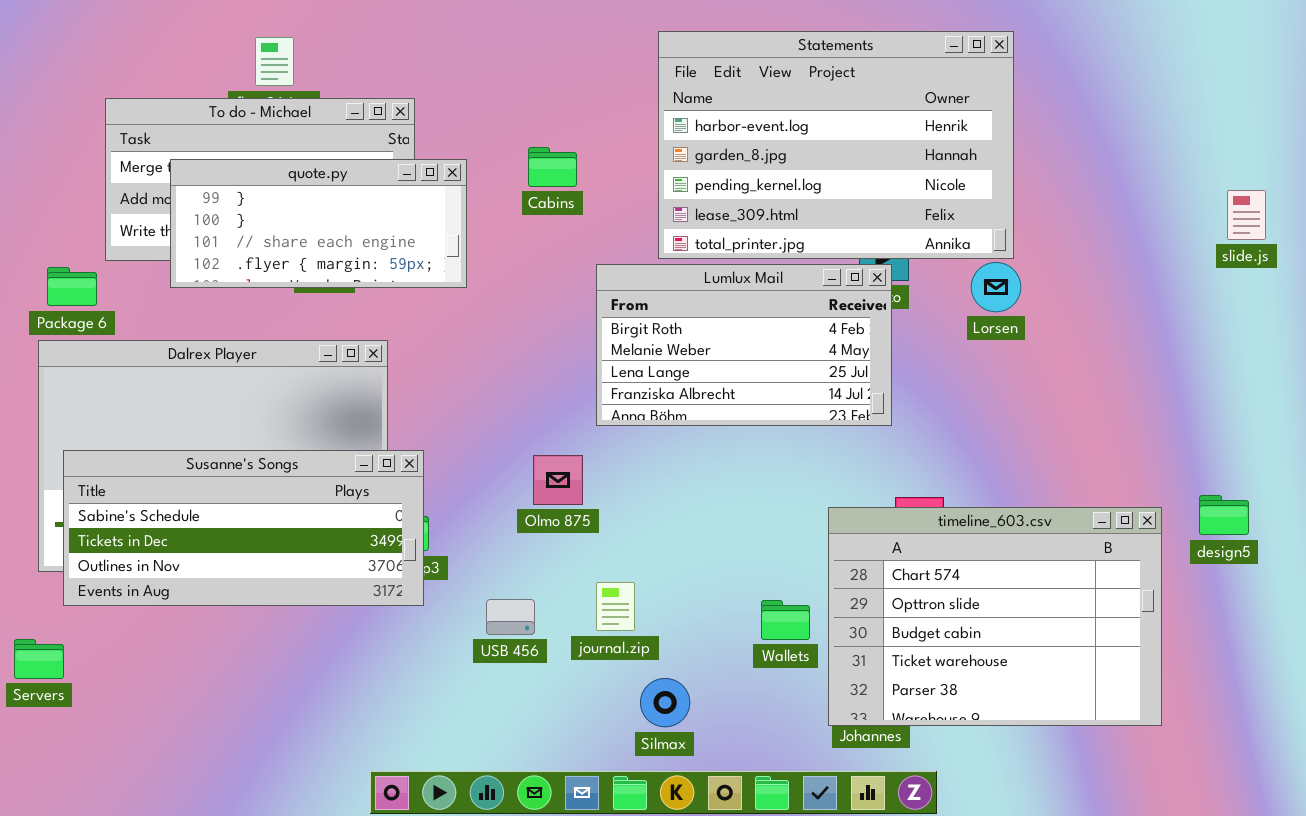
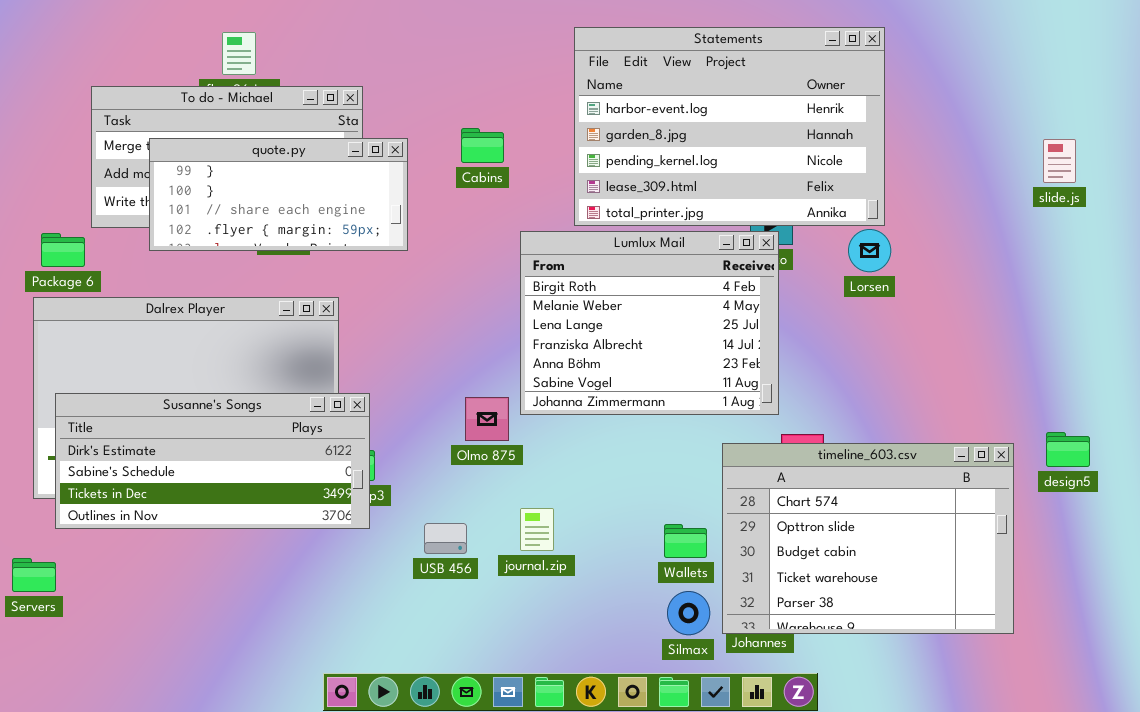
slide.js: [1227,190,1266,240] -> [1043,139,1076,183], moved
Lumlux Mail: [596,264,892,426] -> [520,231,779,415], resized
Susanne's Songs: [63,450,424,606] -> [55,393,370,529], scrolled up 1 row
Silmax: [640,678,690,727] -> [667,591,710,635], moved

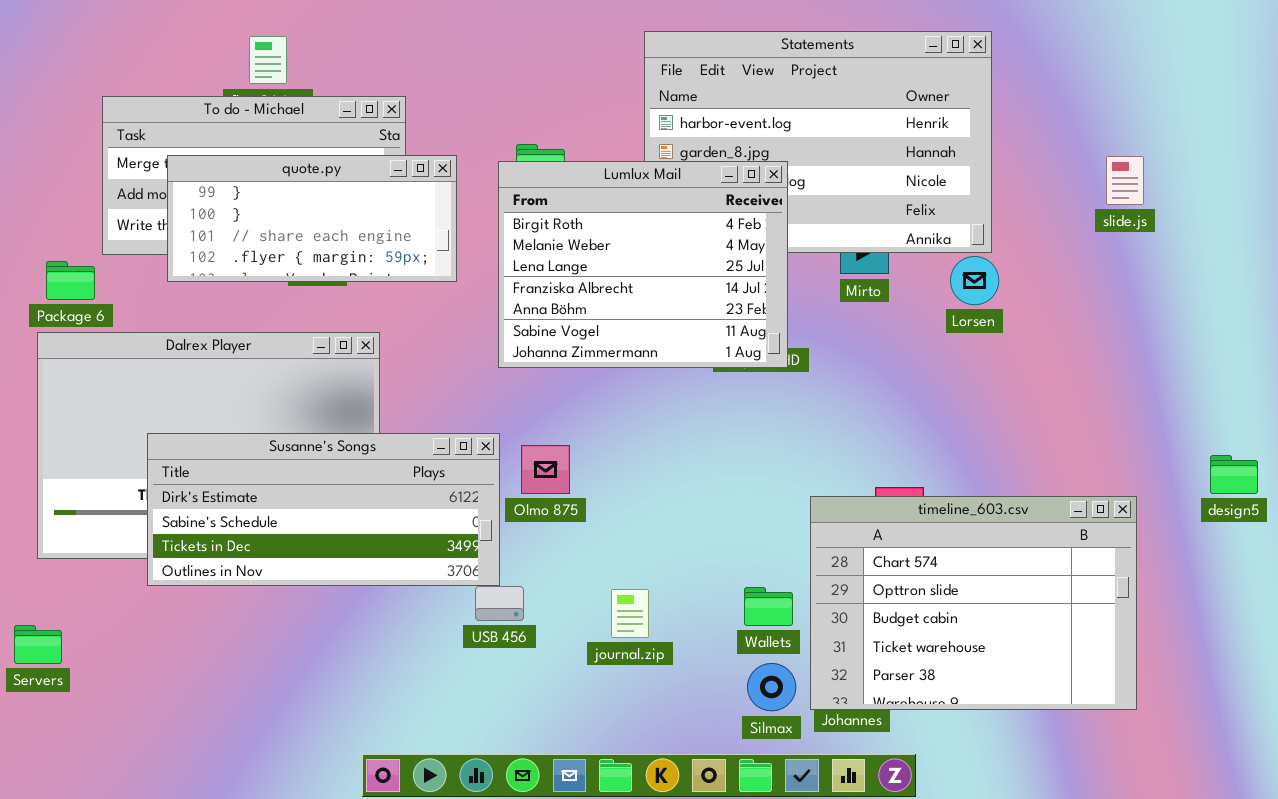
slide.js: [1043,139,1076,183] -> [1106,156,1144,205], moved
Lumlux Mail: [520,231,779,415] -> [498,161,788,368], moved
Susanne's Songs: [55,393,370,529] -> [147,433,500,586], moved
design5: [1046,432,1090,467] -> [1210,455,1258,494], moved
journal.zip: [520,508,554,551] -> [611,589,649,638], moved

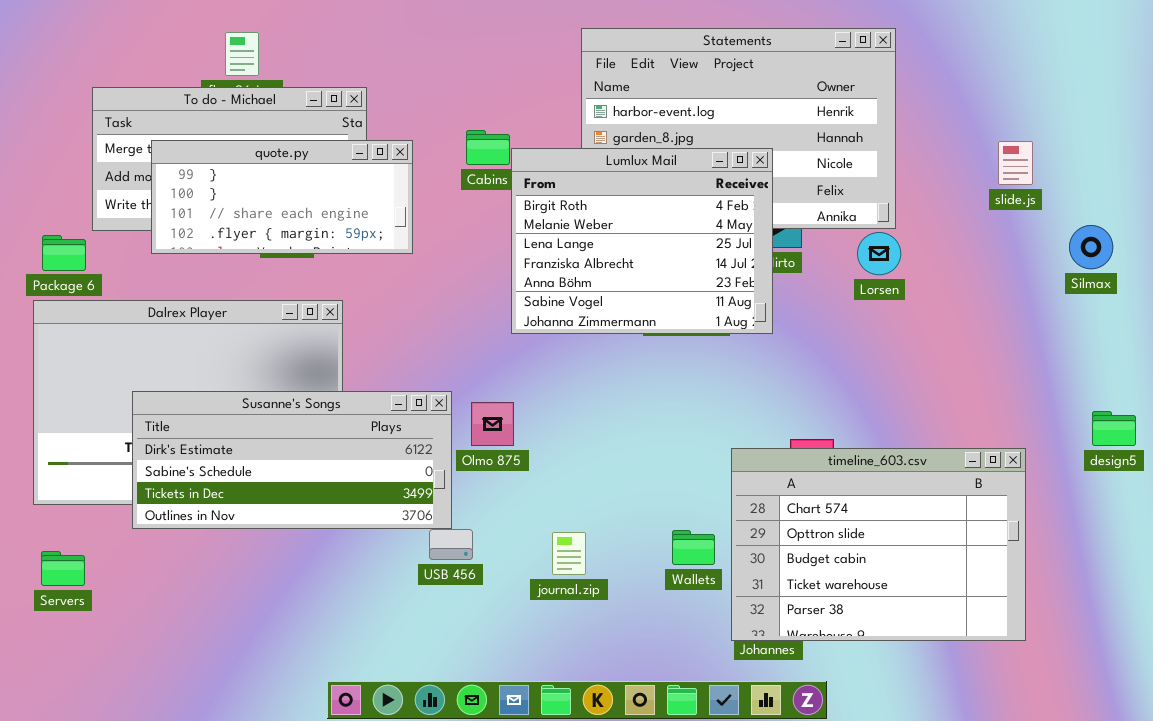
Lumlux Mail: [498,161,788,368] -> [511,148,773,334], moved
Servers: [14,625,62,664] -> [41,551,85,586], moved
Silmax: [747,663,796,711] -> [1069,225,1113,269], moved

